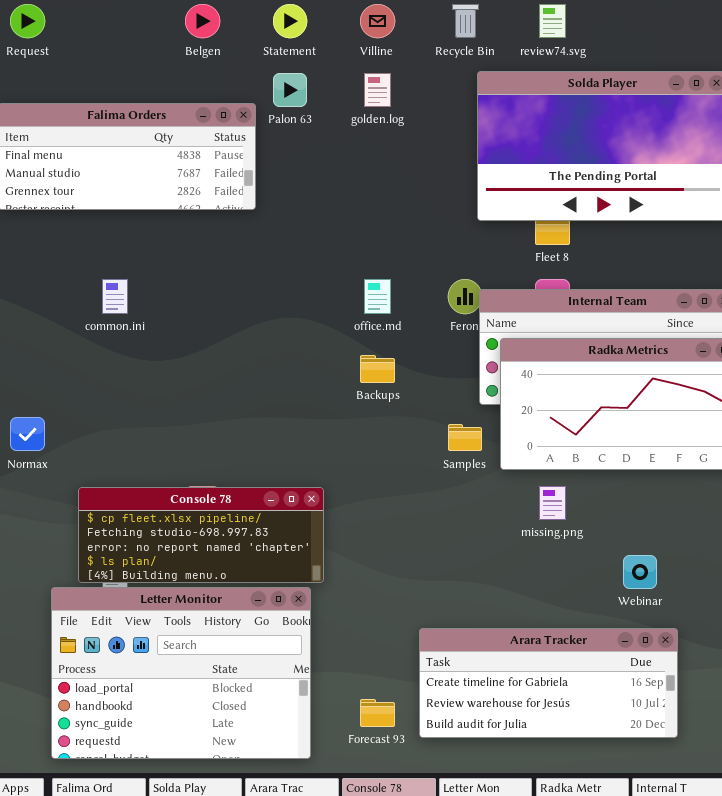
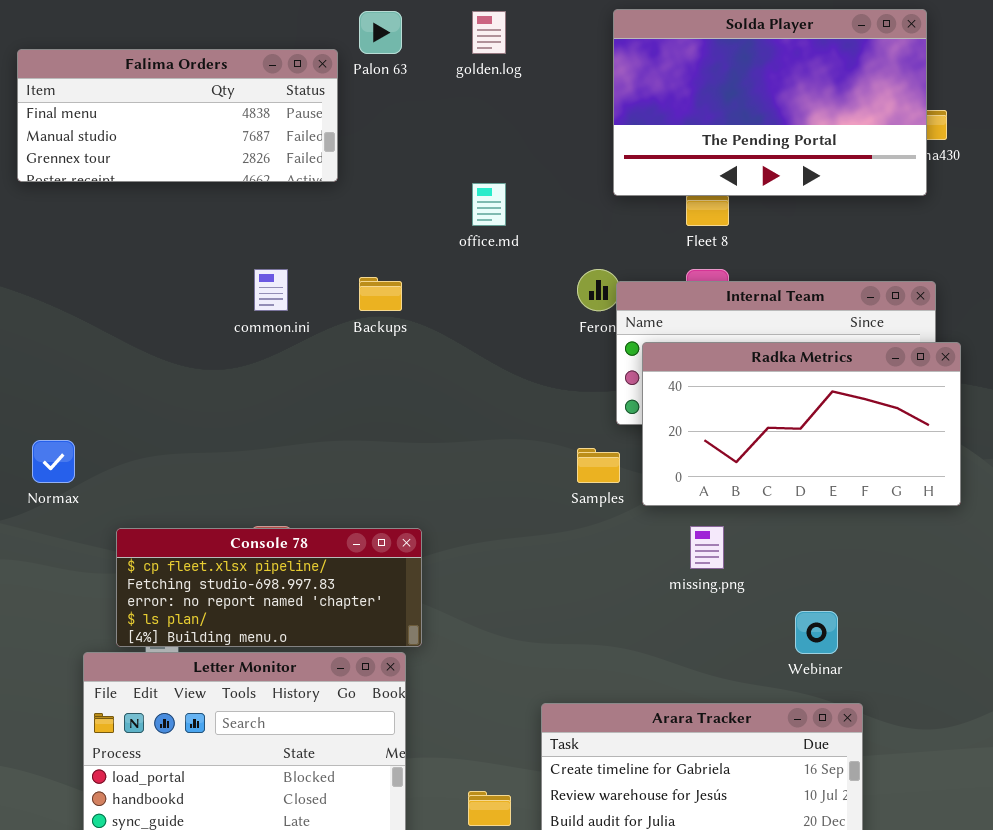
common.ini: [102,279,128,314] -> [254,269,288,311], moved
office.md: [364,279,391,314] -> [472,183,506,226], moved
Backups: [360,355,395,383] -> [359,277,402,311], moved

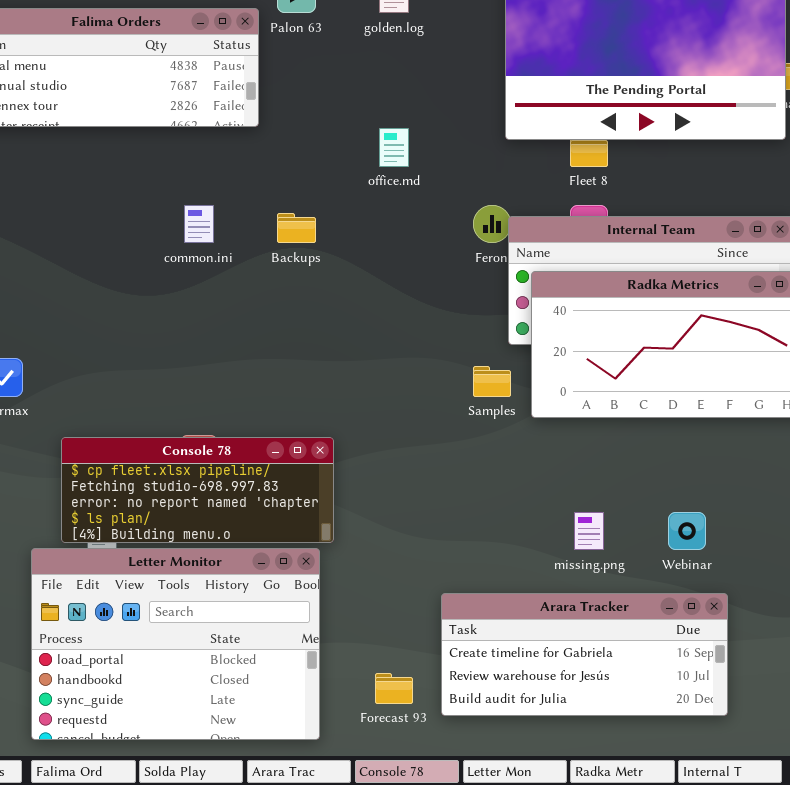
missing.png: [690,526,724,569] -> [574,512,604,550], moved

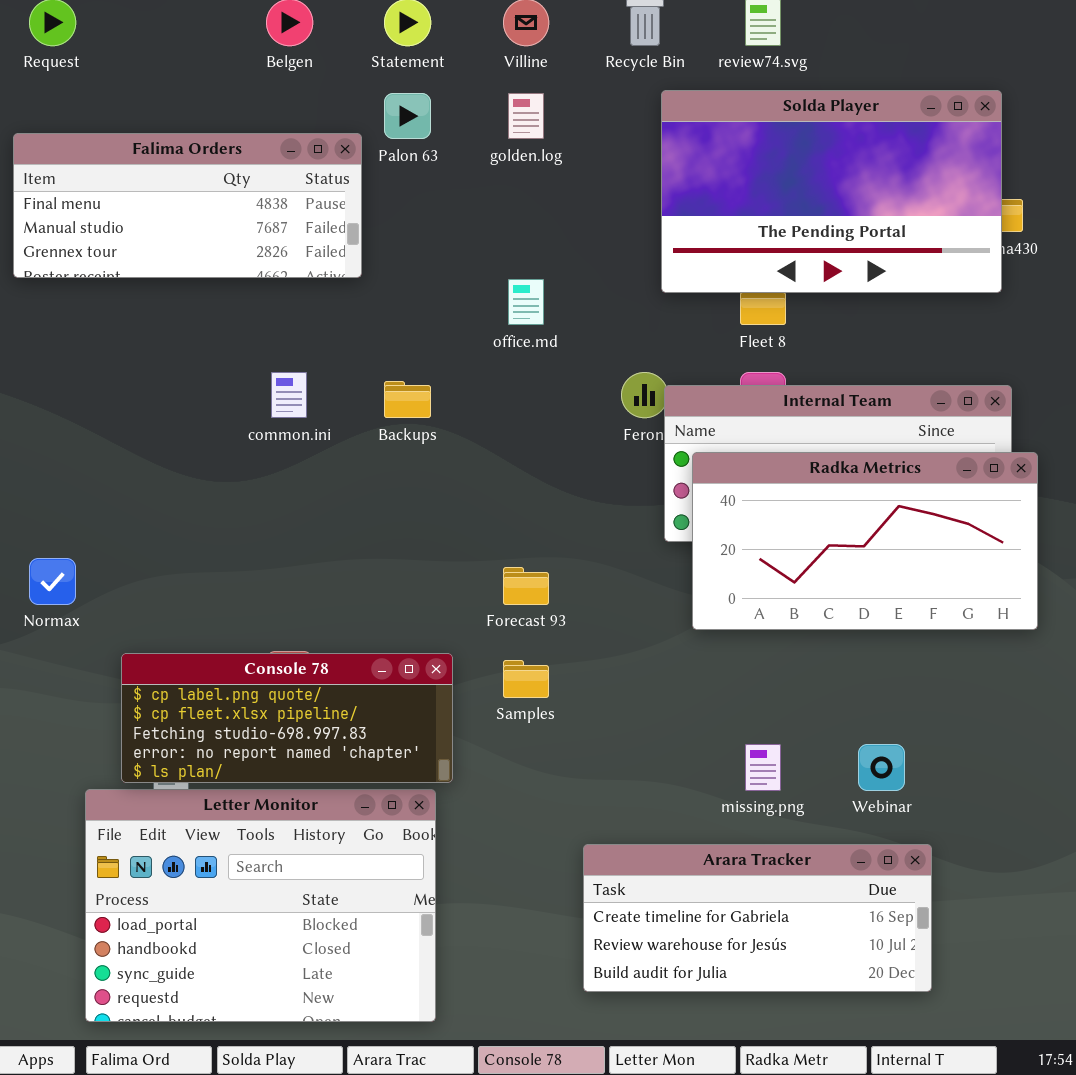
Samples: [473,366,511,397] -> [503,660,549,698], moved
Console 78: [61,437,334,543] -> [121,653,453,783], scrolled up 1 row
Forecast 93: [375,673,413,704] -> [503,567,549,605], moved

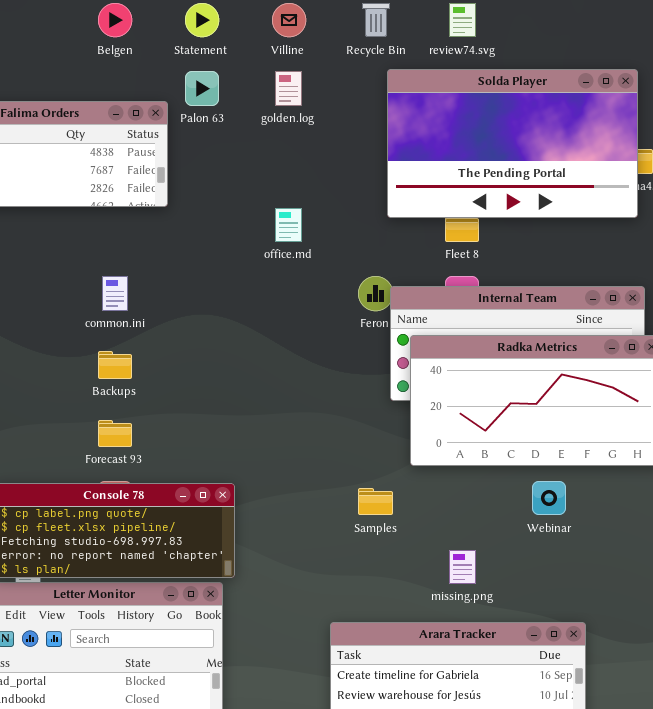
Backups: [384,381,431,418] -> [98,351,132,379], moved
Forecast 93: [503,567,549,605] -> [98,420,132,447], moved
Samples: [503,660,549,698] -> [358,488,393,515], moved
Webinar: [858,744,905,791] -> [532,481,566,515], moved

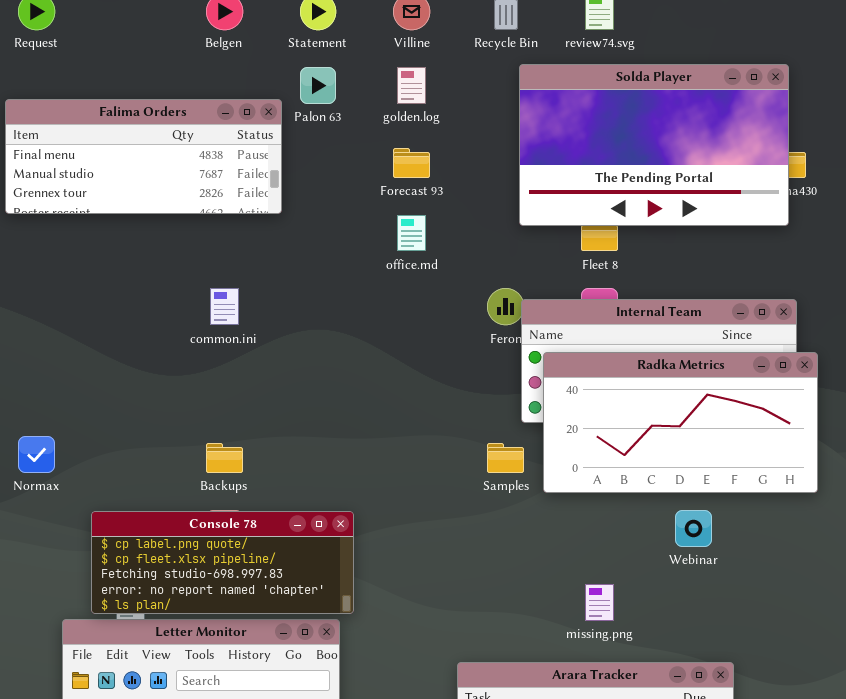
Backups: [98,351,132,379] -> [206,443,243,473], moved
Forecast 93: [98,420,132,447] -> [393,148,430,178], moved
Samples: [358,488,393,515] -> [487,443,524,473], moved

